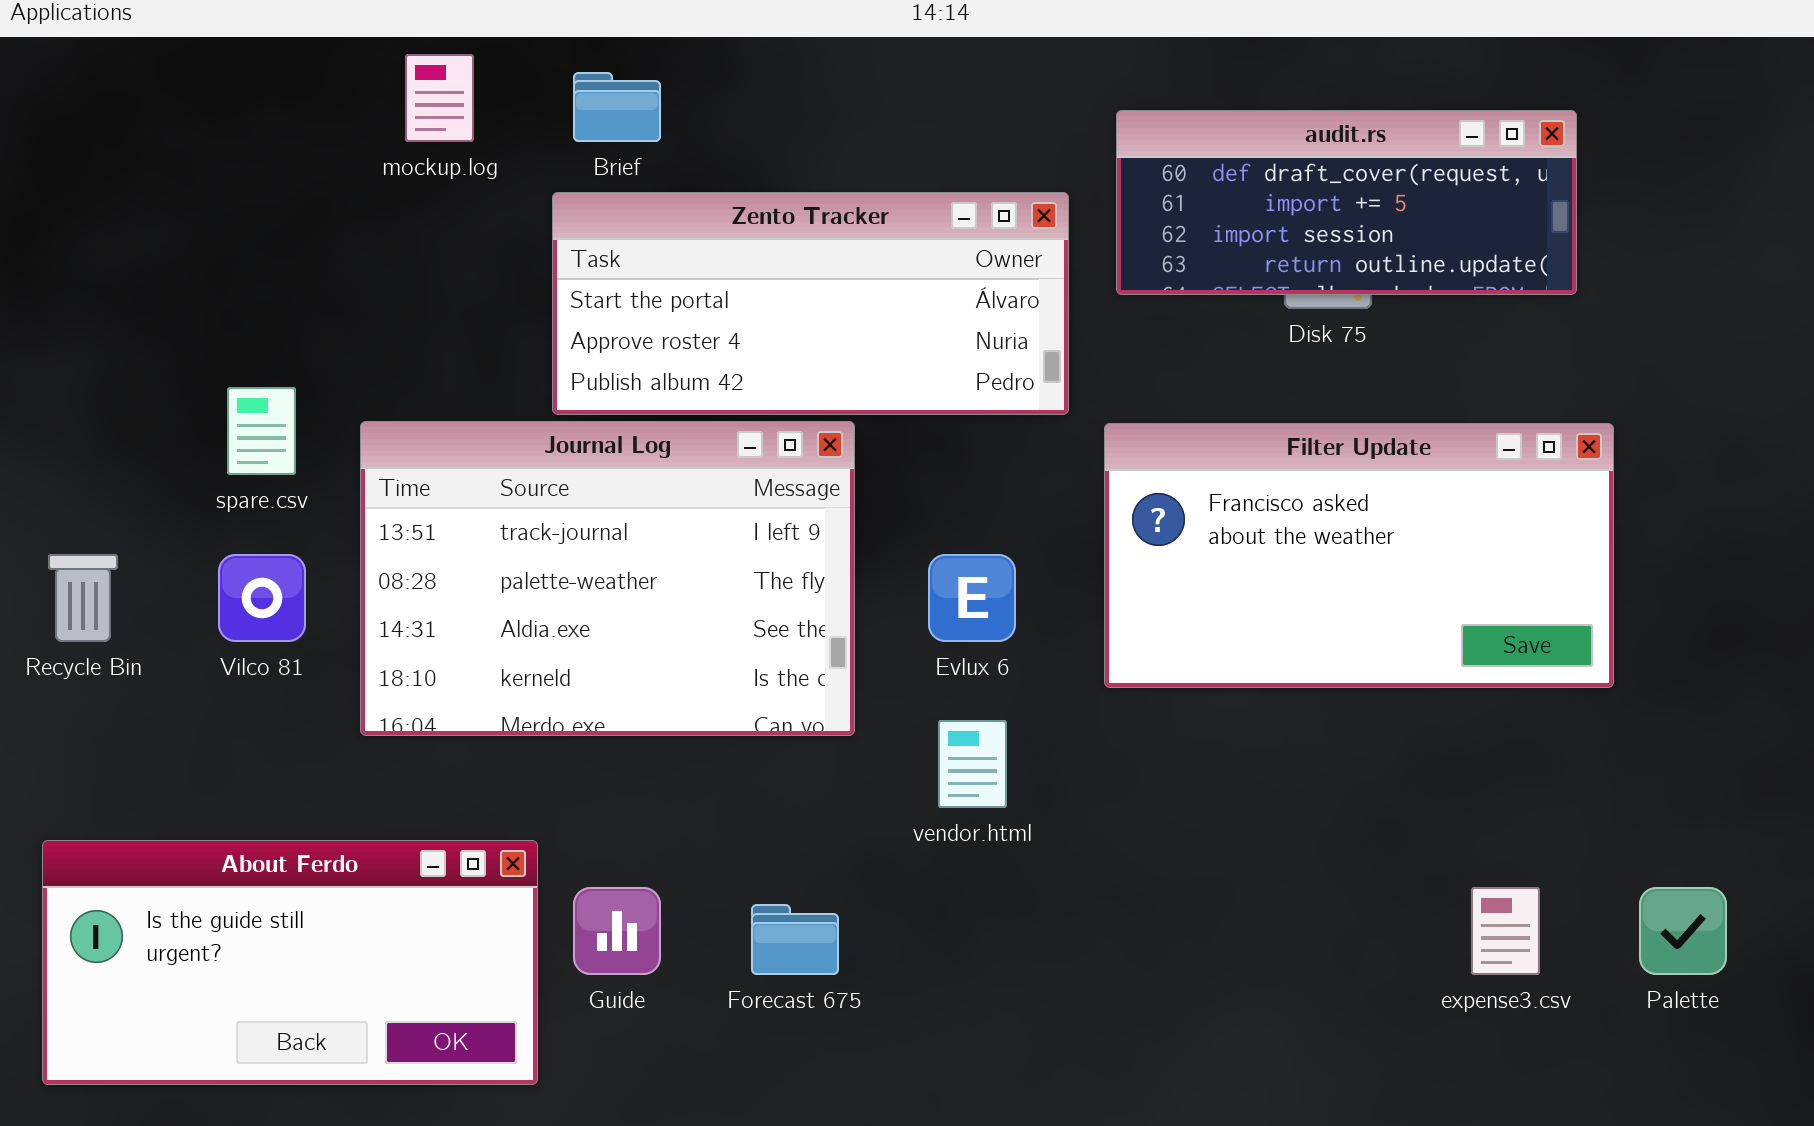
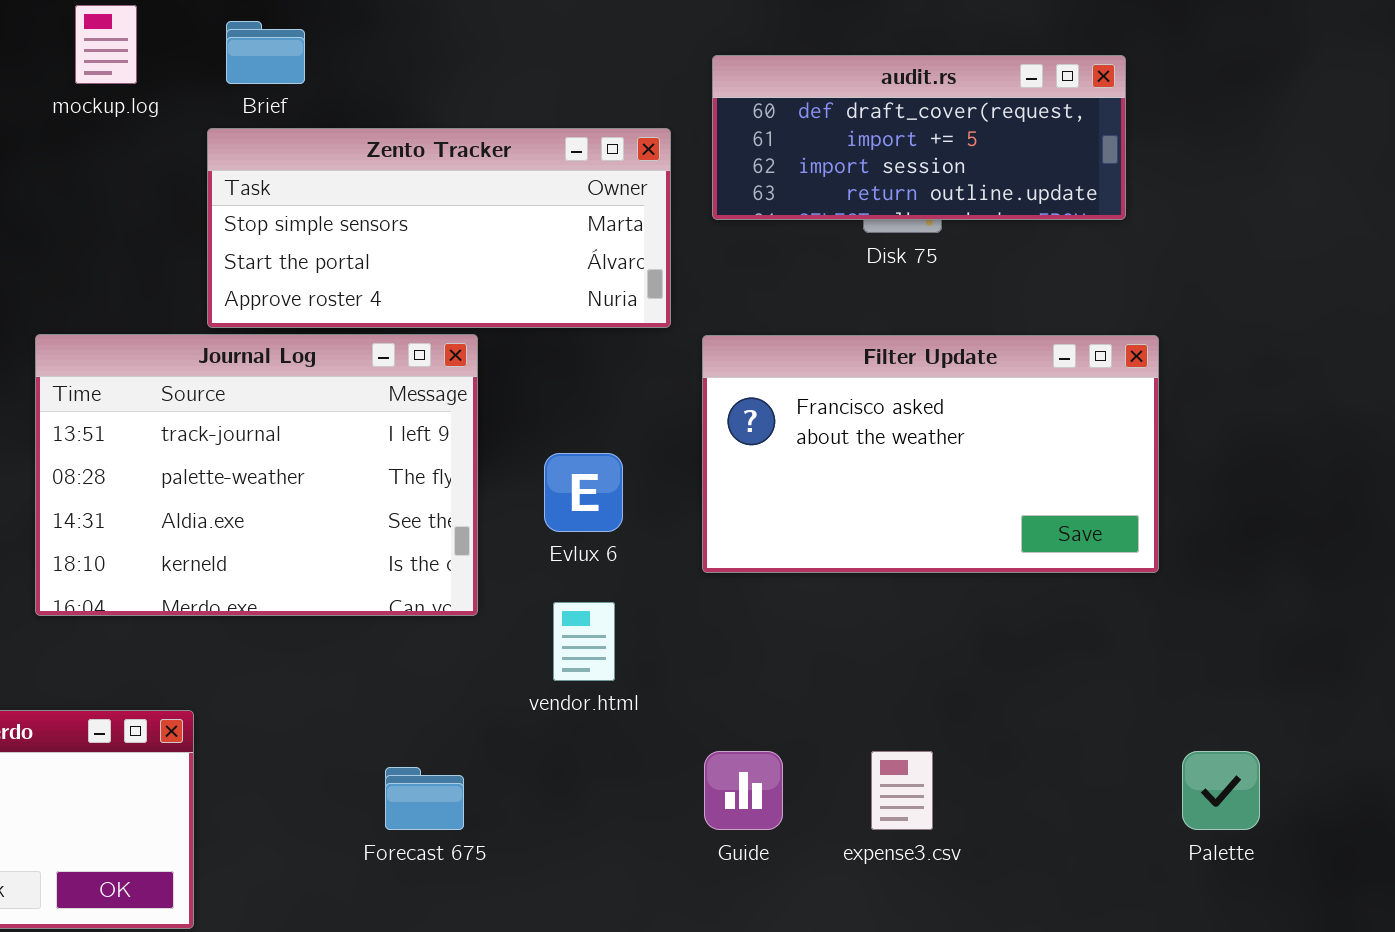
Zento Tracker: [552,192,1069,415] -> [207,128,671,328], scrolled up 1 row
Guide: [573,887,661,975] -> [704,751,783,830], moved
expense3.csv: [1471,887,1540,975] -> [871,751,933,830], moved

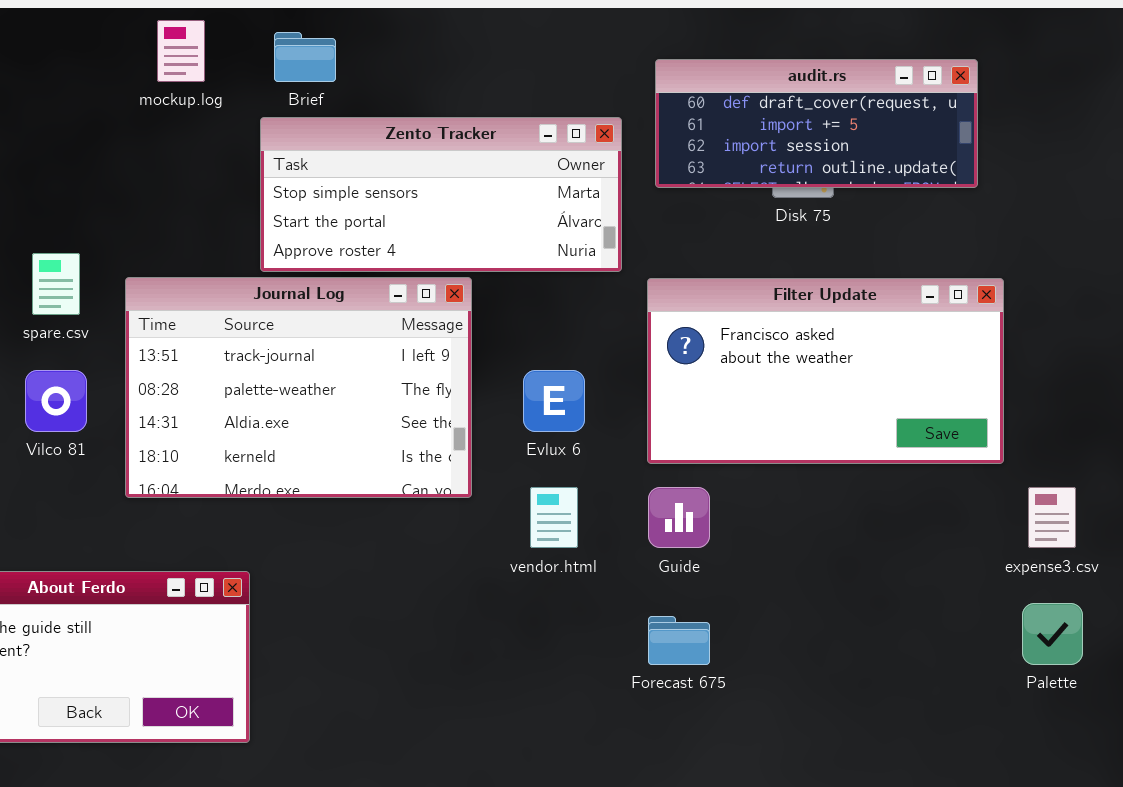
Guide: [704,751,783,830] -> [648,487,710,548], moved
expense3.csv: [871,751,933,830] -> [1028,487,1076,548], moved
Forecast 675: [385,767,464,830] -> [648,616,710,665], moved

